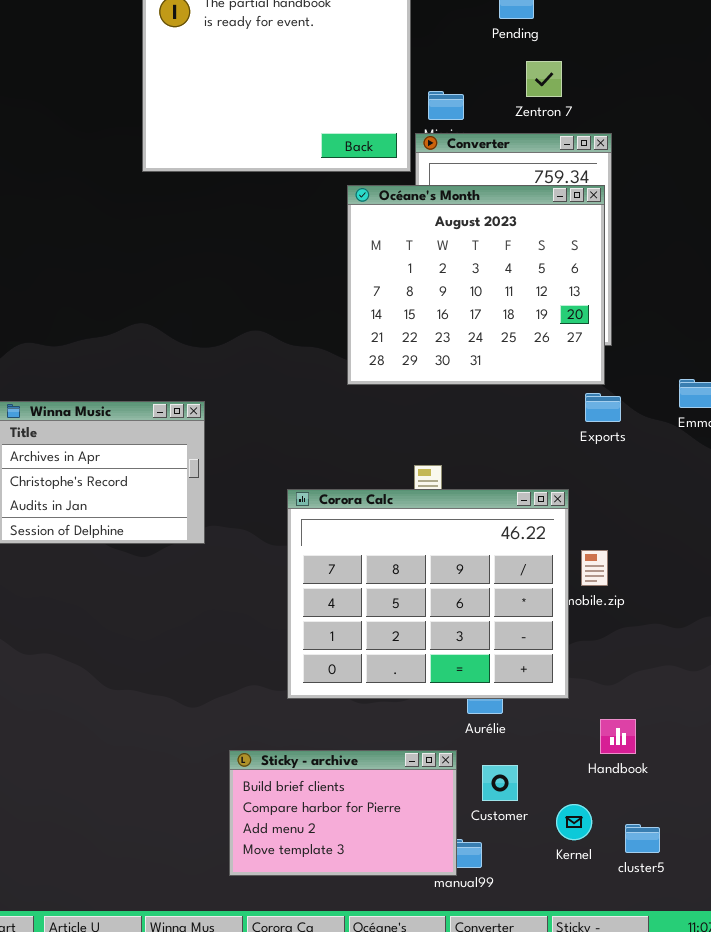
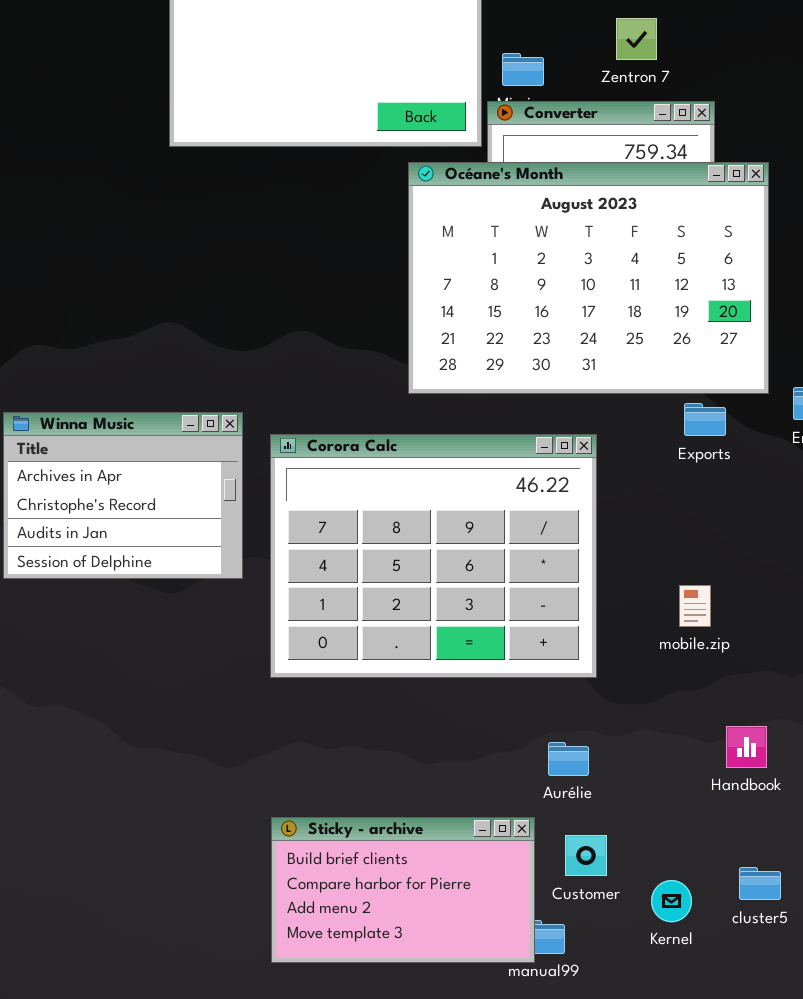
Océane's Month: [347,185,605,385] -> [408,162,769,394], resized
Corora Calc: [287,489,569,699] -> [270,434,597,678], moved
Handbook: [600,719,636,754] -> [726,726,767,768], moved
cluster5: [625,824,660,853] -> [739,867,781,900], moved

